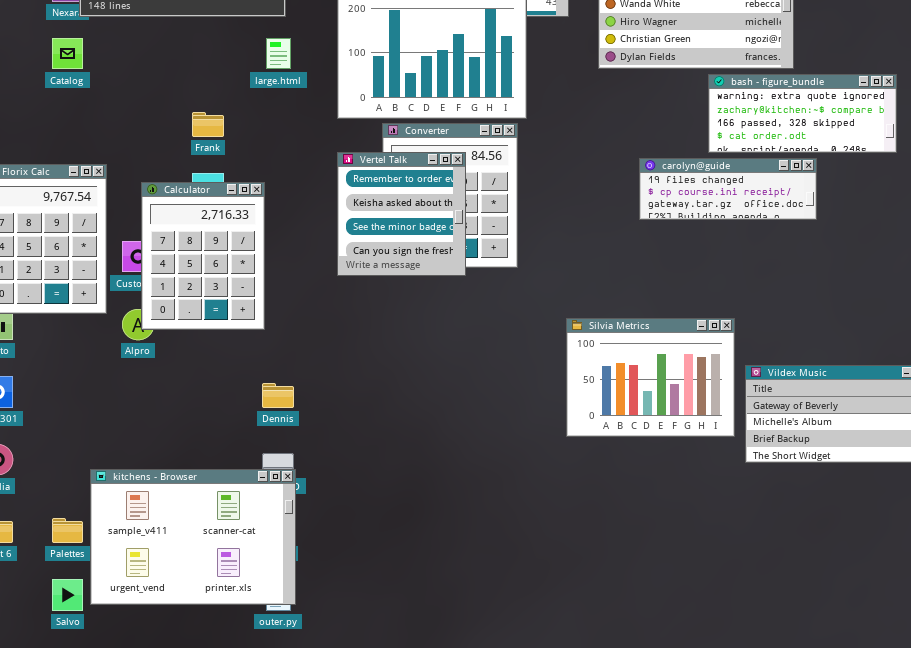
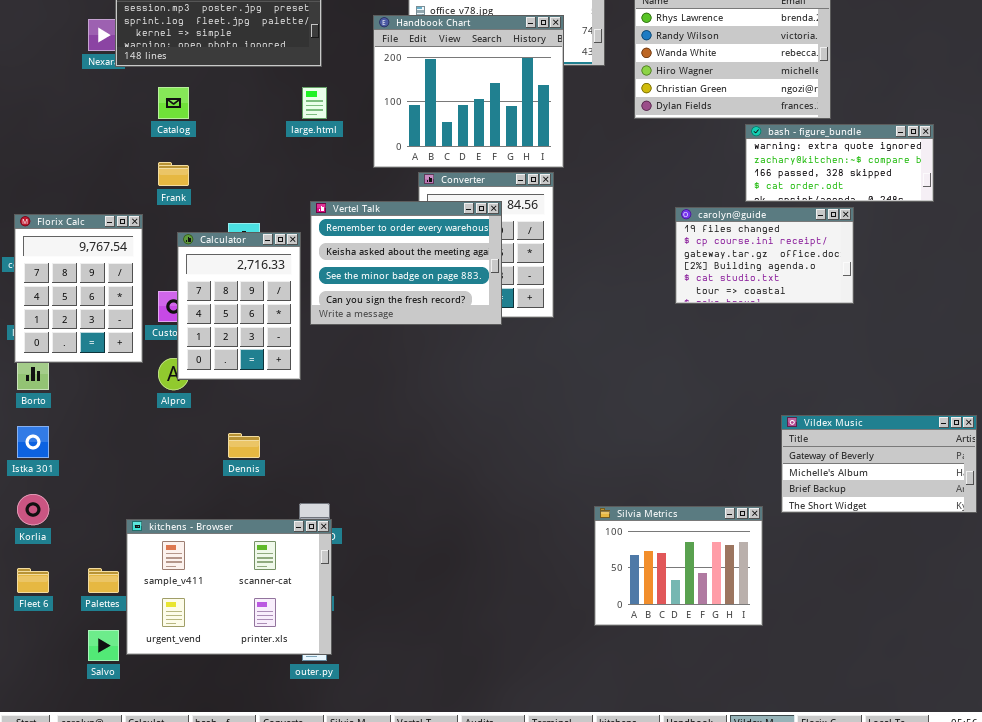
Catalog: [52,38,83,69] -> [158,87,189,119], moved
Frank: [192,112,224,137] -> [158,162,189,186], moved
Vertel Talk: [337,152,466,276] -> [310,201,502,325], resized
carolyn@guide: [639,158,817,220] -> [675,207,854,304], resized
Silvia Metrics: [566,318,735,437] -> [594,506,763,626], moved
Dennis: [262,383,294,408] -> [228,433,260,458], moved

